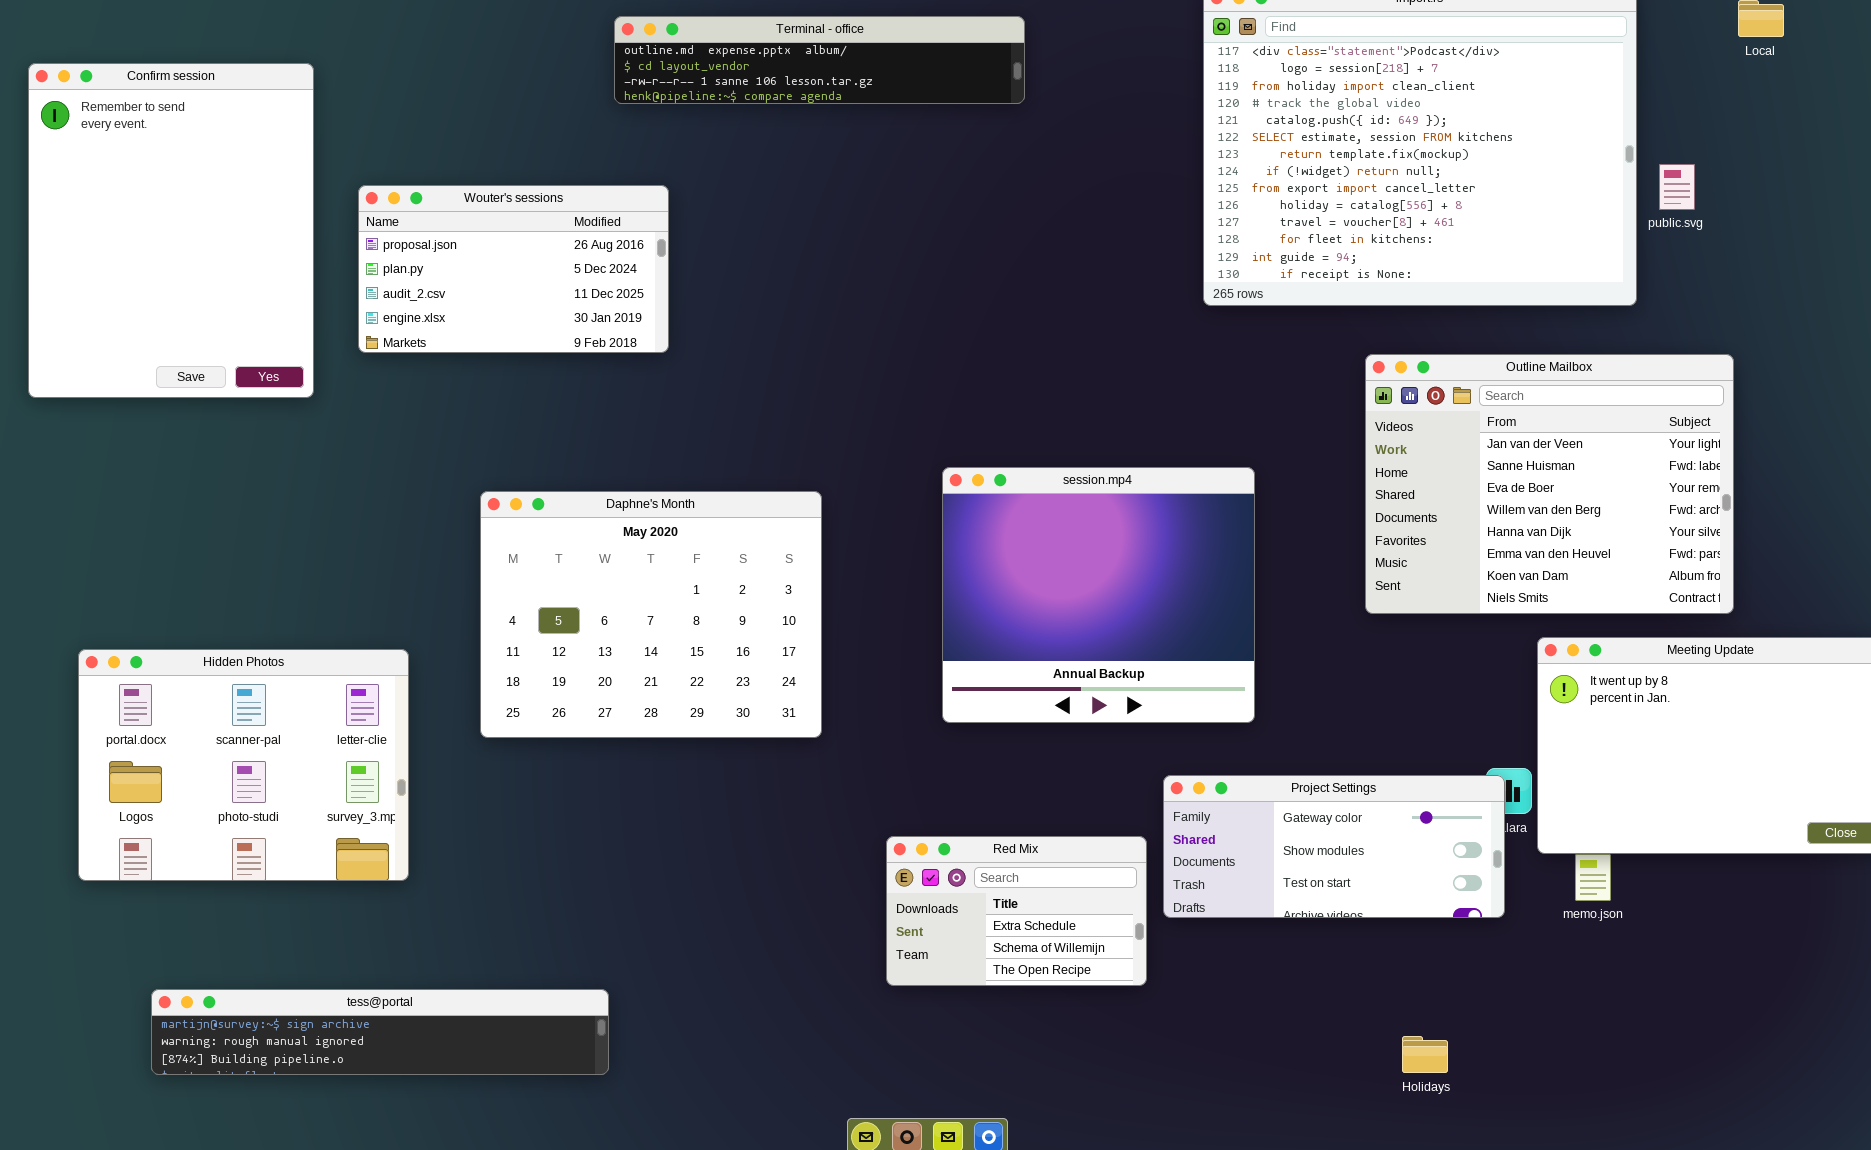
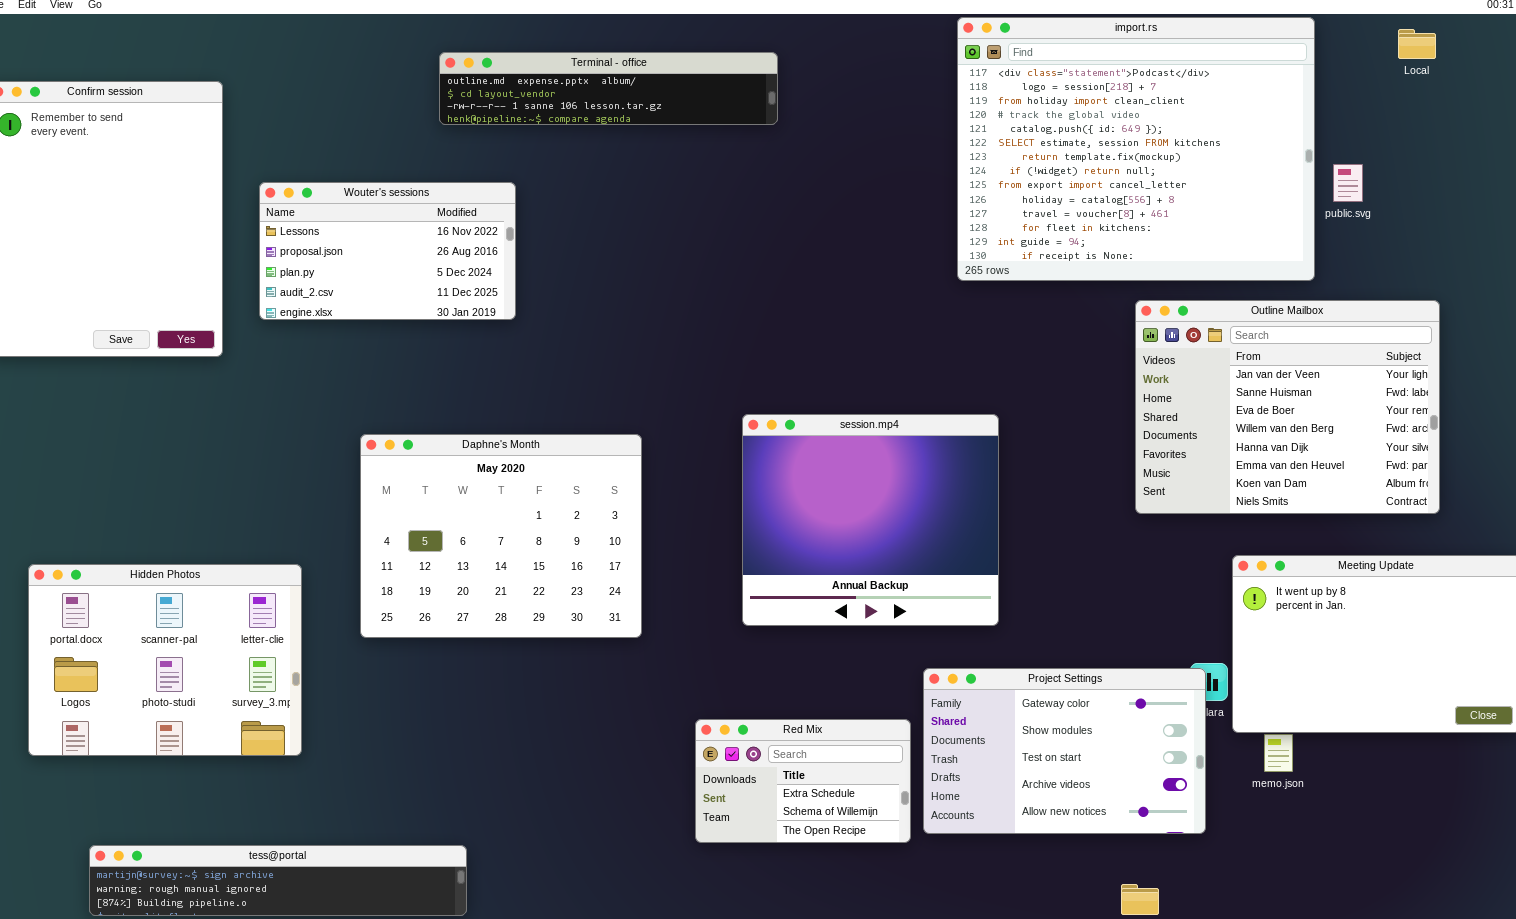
Terminal - office: [614,16,1025,104] -> [439,52,778,125], moved
Wouter's sessions: [358,185,669,353] -> [259,182,516,320], scrolled up 1 row
Outline Mailbox: [1365,354,1734,614] -> [1135,300,1440,514], moved
Project Settings: [1163,775,1505,918] -> [923,668,1206,834], resized

